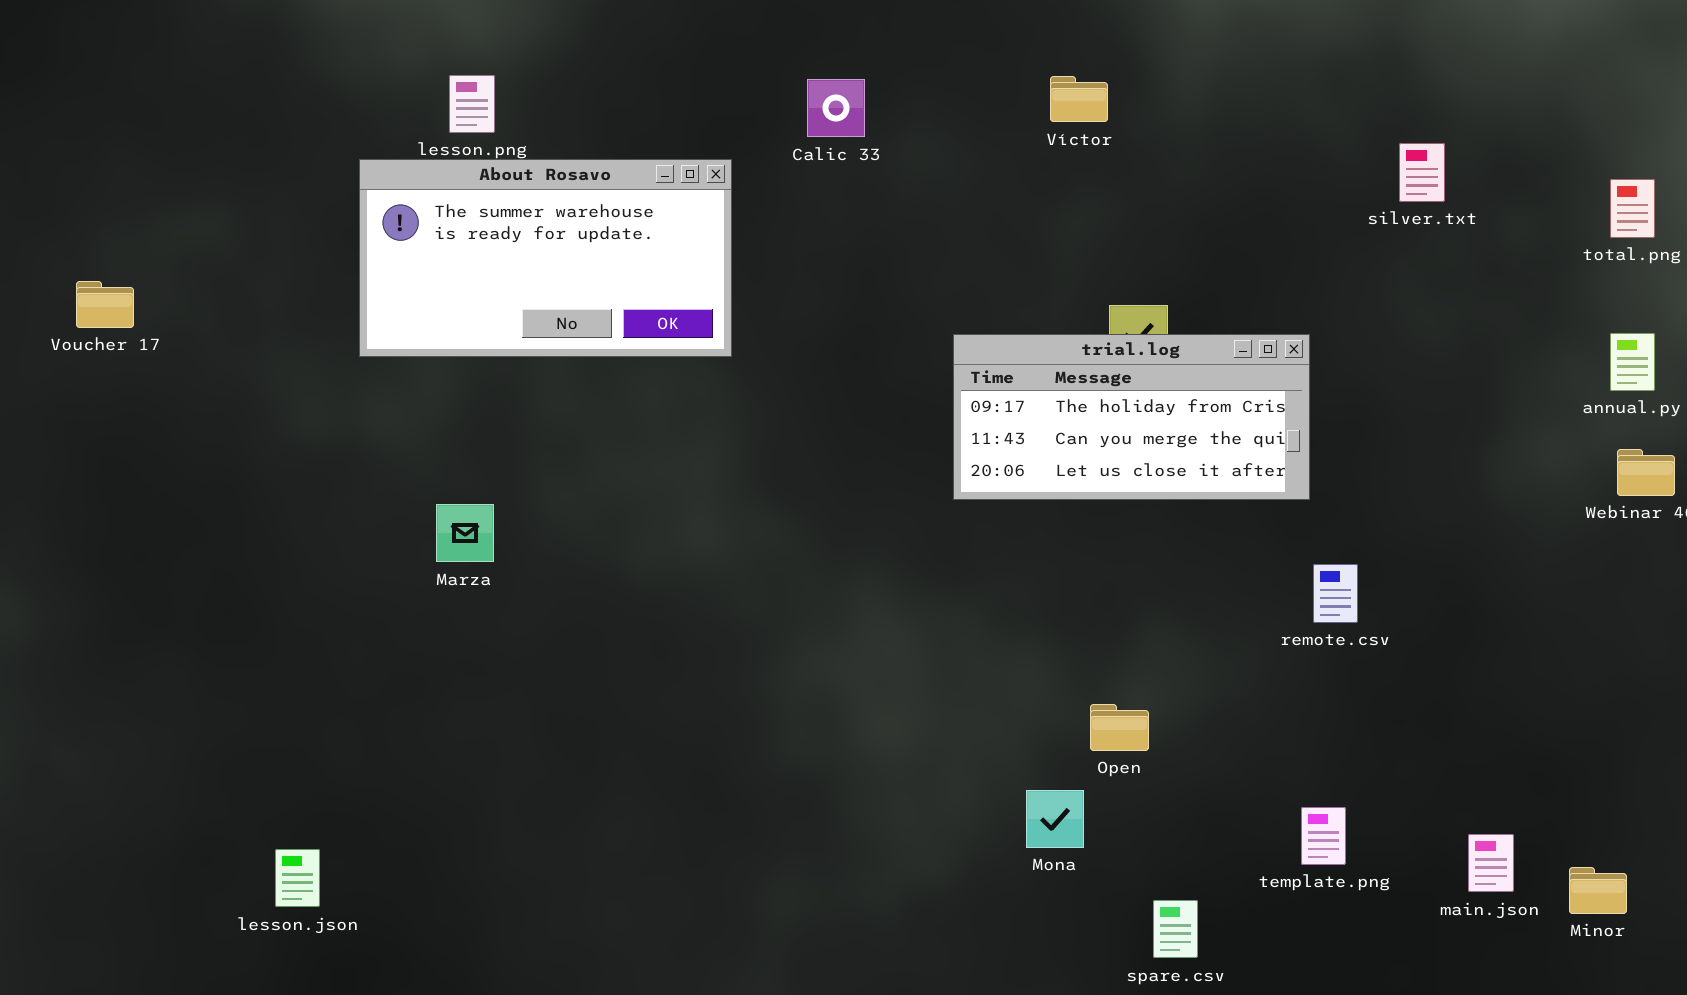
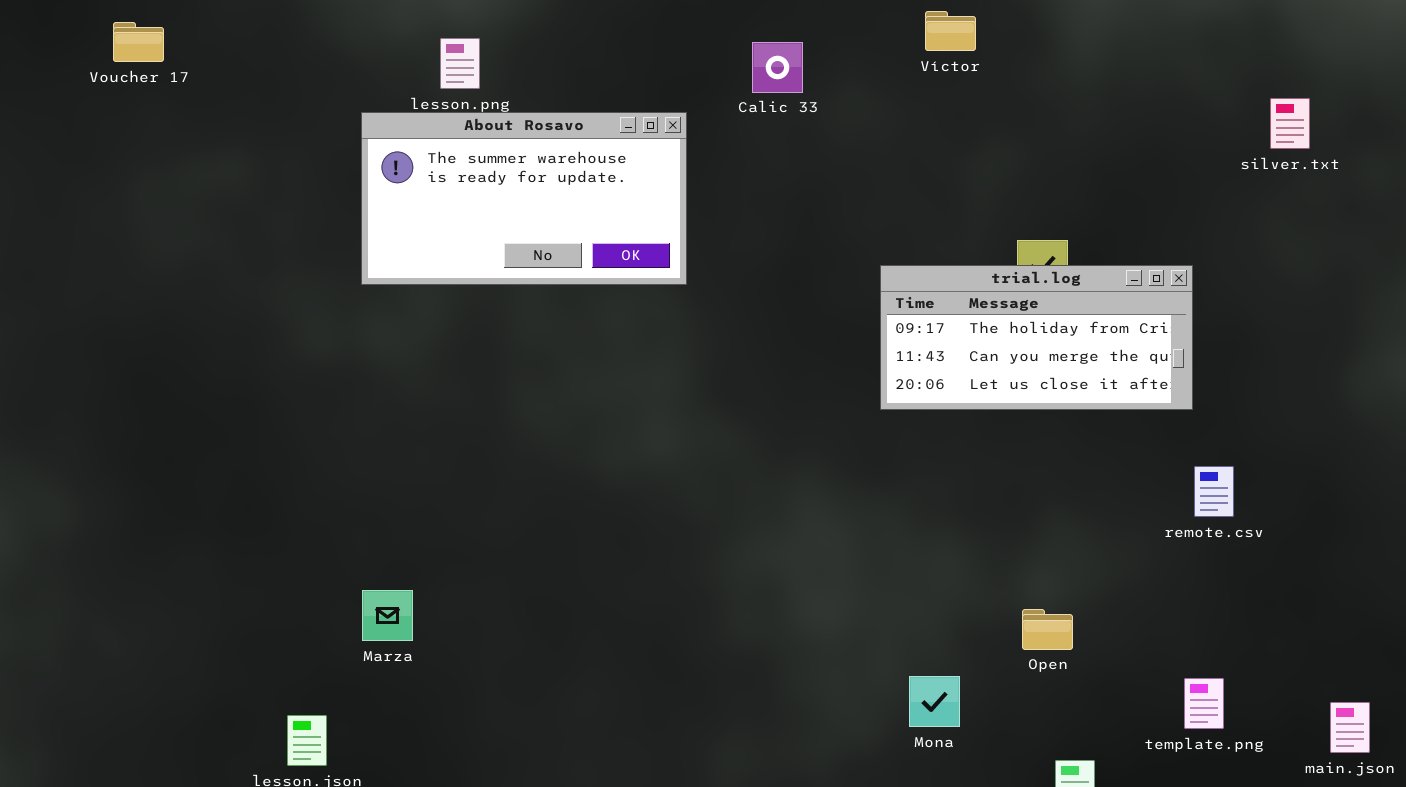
Víctor: [1050,76,1108,122] -> [925,11,976,51], moved
Voucher 17: [76,281,134,328] -> [113,22,164,62], moved
Marza: [436,504,494,562] -> [362,590,413,641], moved
Open: [1090,704,1149,751] -> [1022,609,1073,650], moved
Mona: [1026,790,1084,848] -> [909,676,960,727], moved

